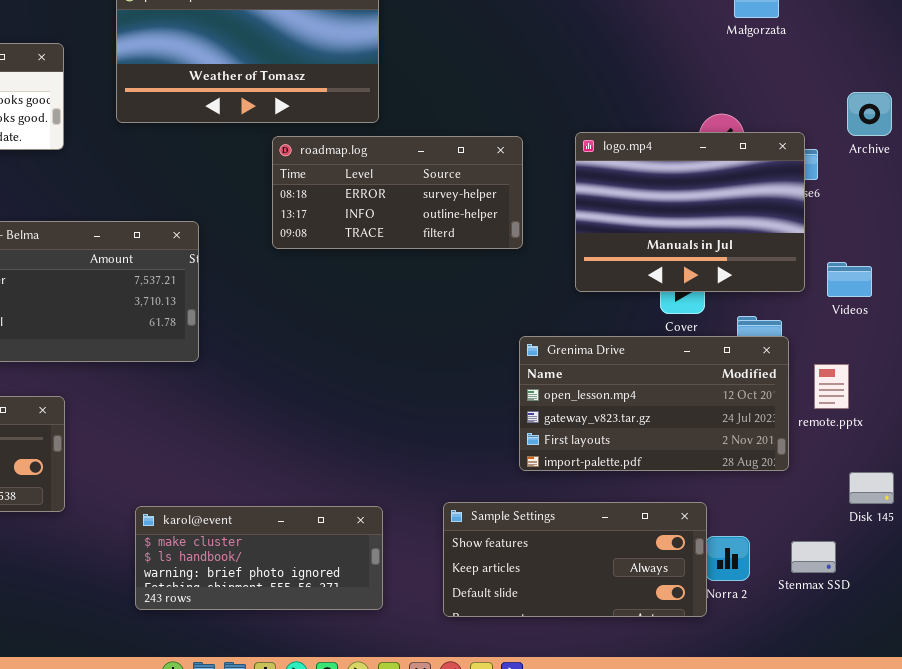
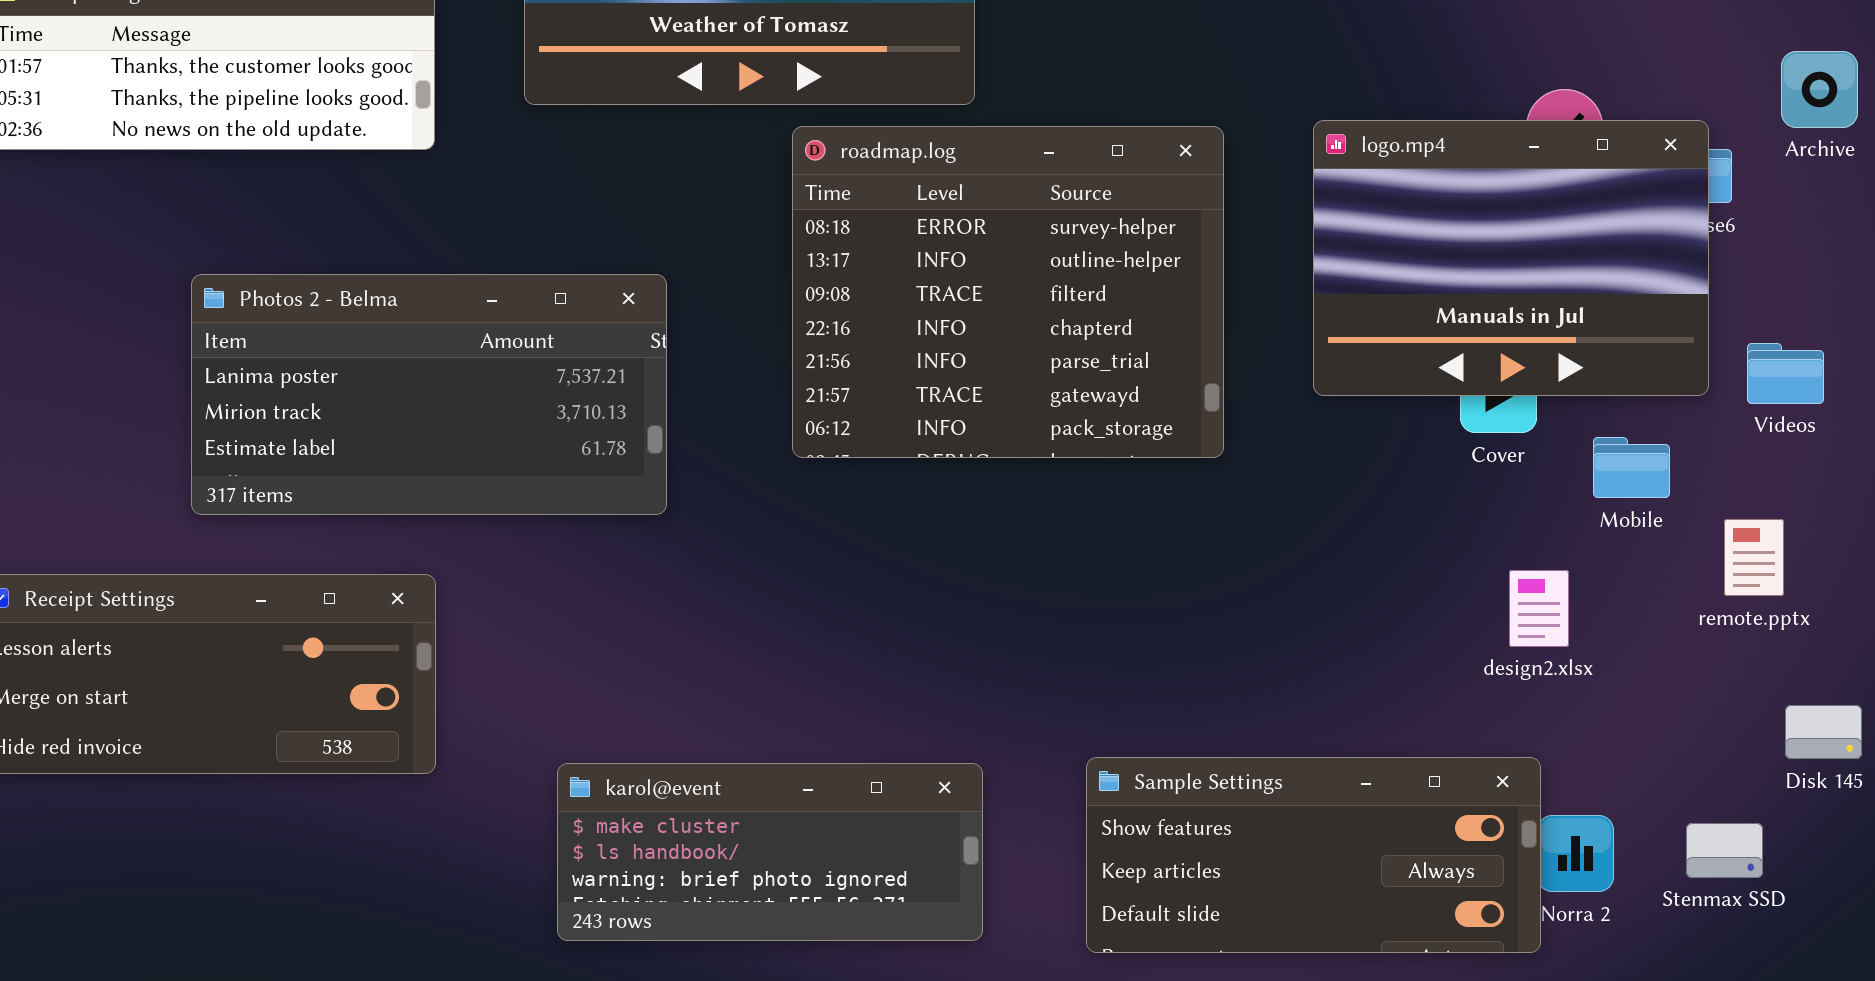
roadmap.log: [272,136,523,249] -> [792,126,1224,458], resized
Grenima Drive: [519,336,789,471] -> none, closed

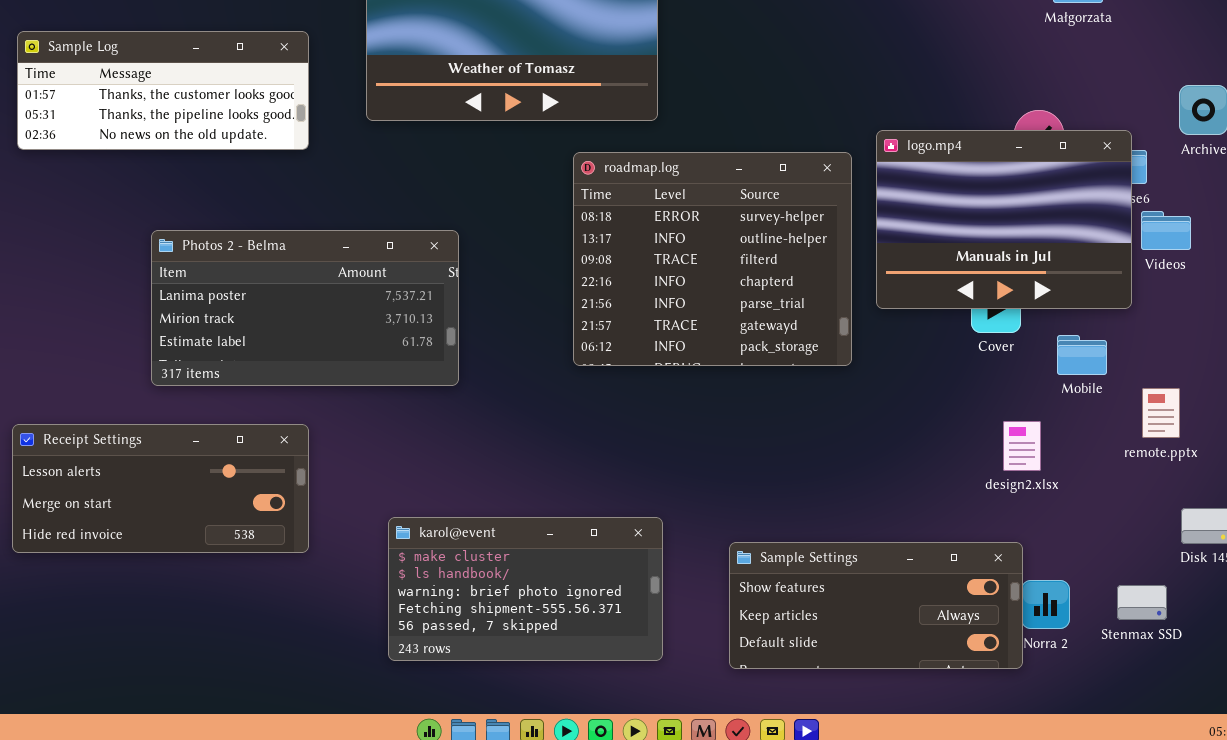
roadmap.log: [792,126,1224,458] -> [573,152,852,366], moved
Videos: [1747,343,1824,404] -> [1141,211,1191,250], moved
karol@event: [557,763,983,941] -> [388,517,663,661], resized

